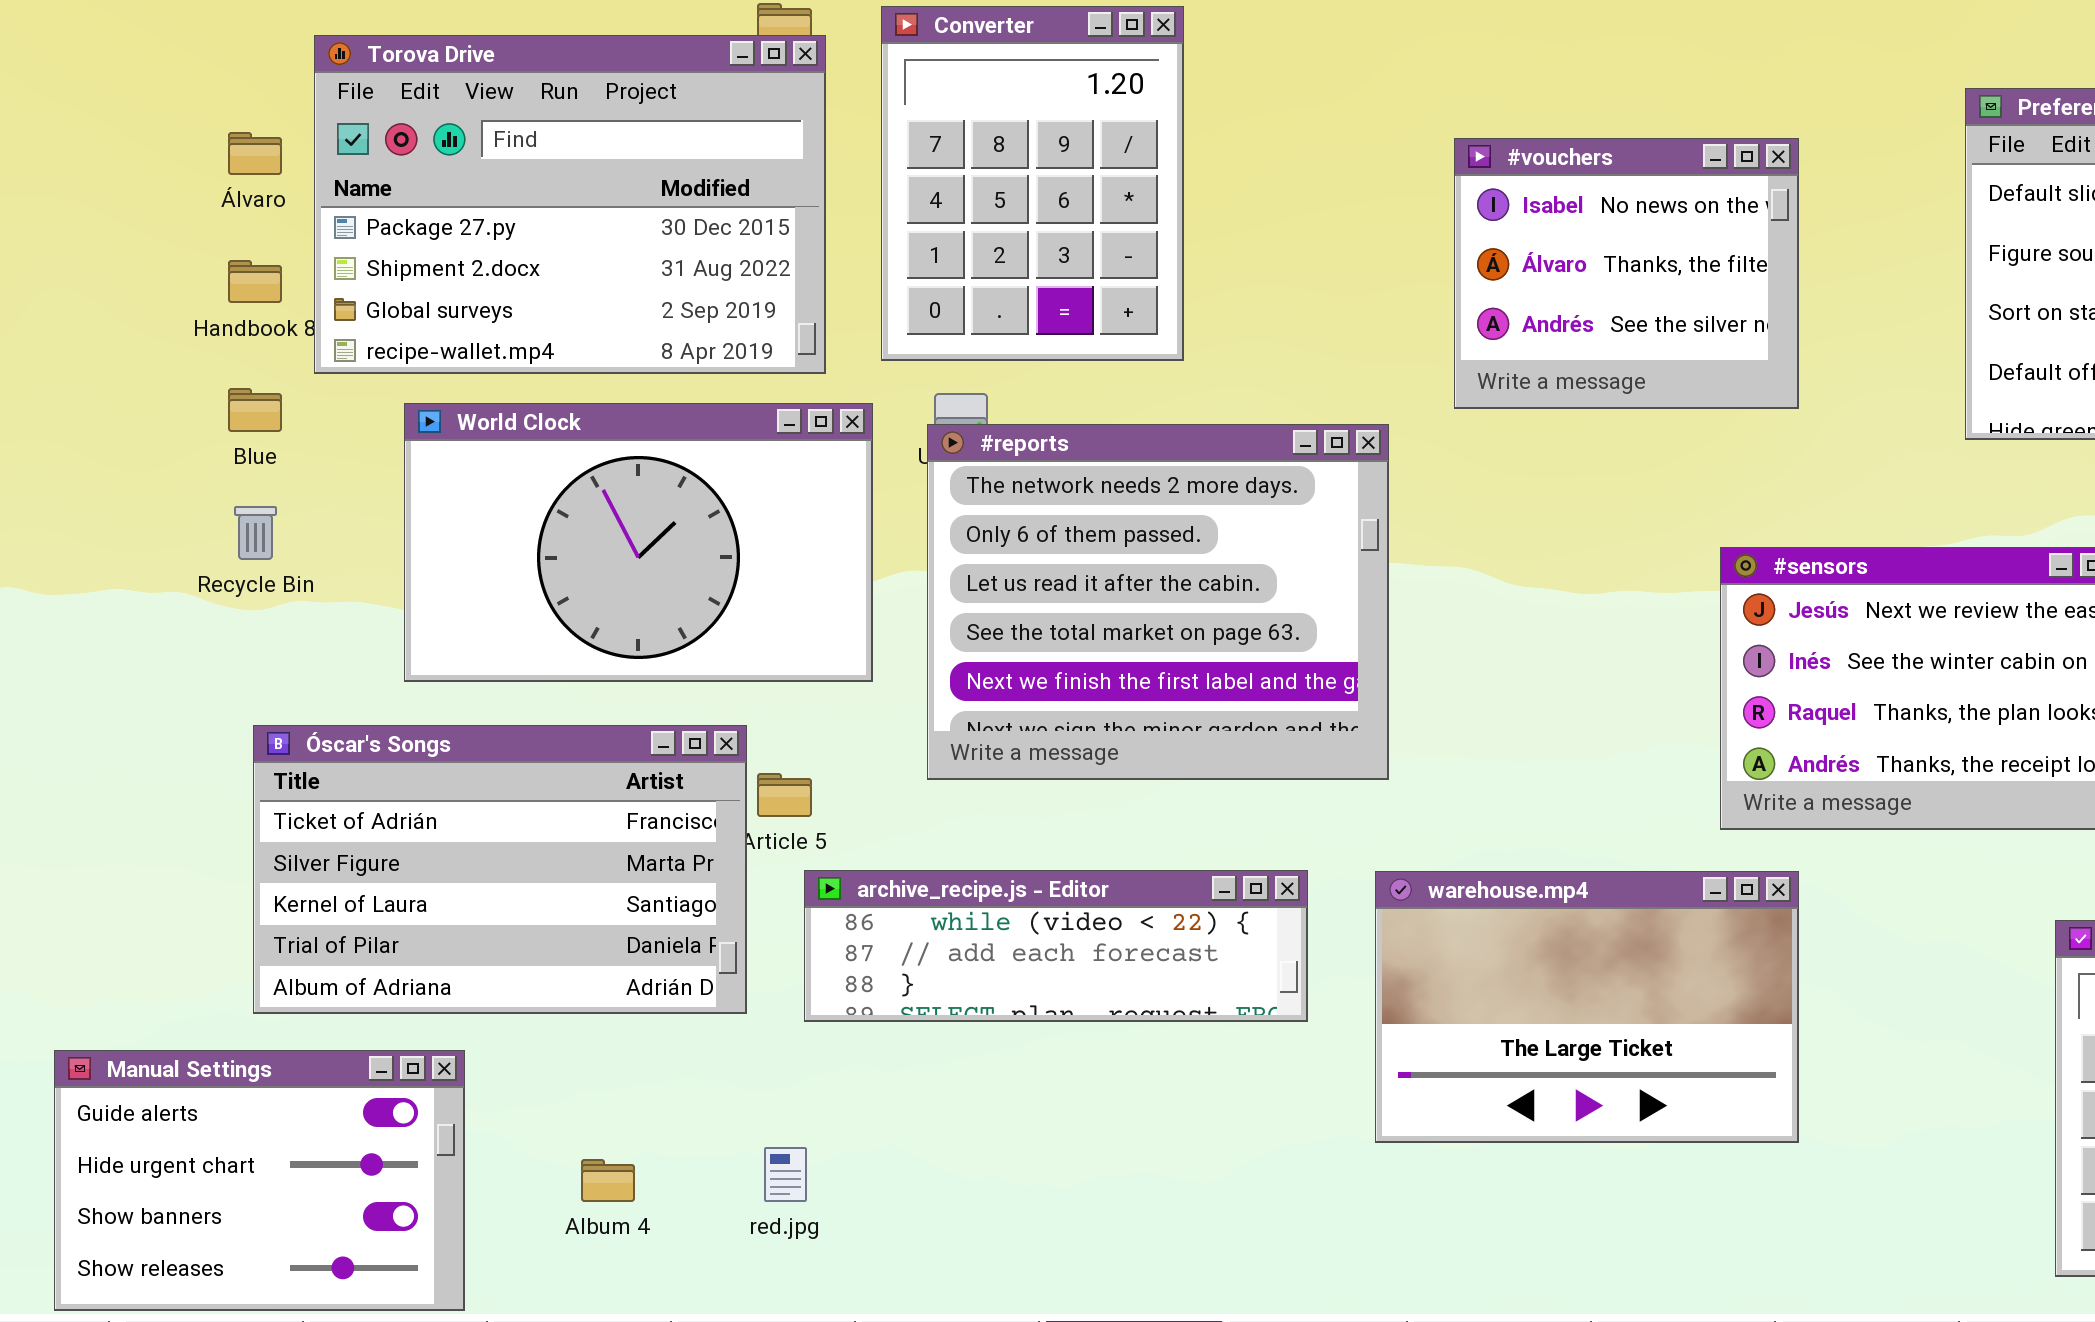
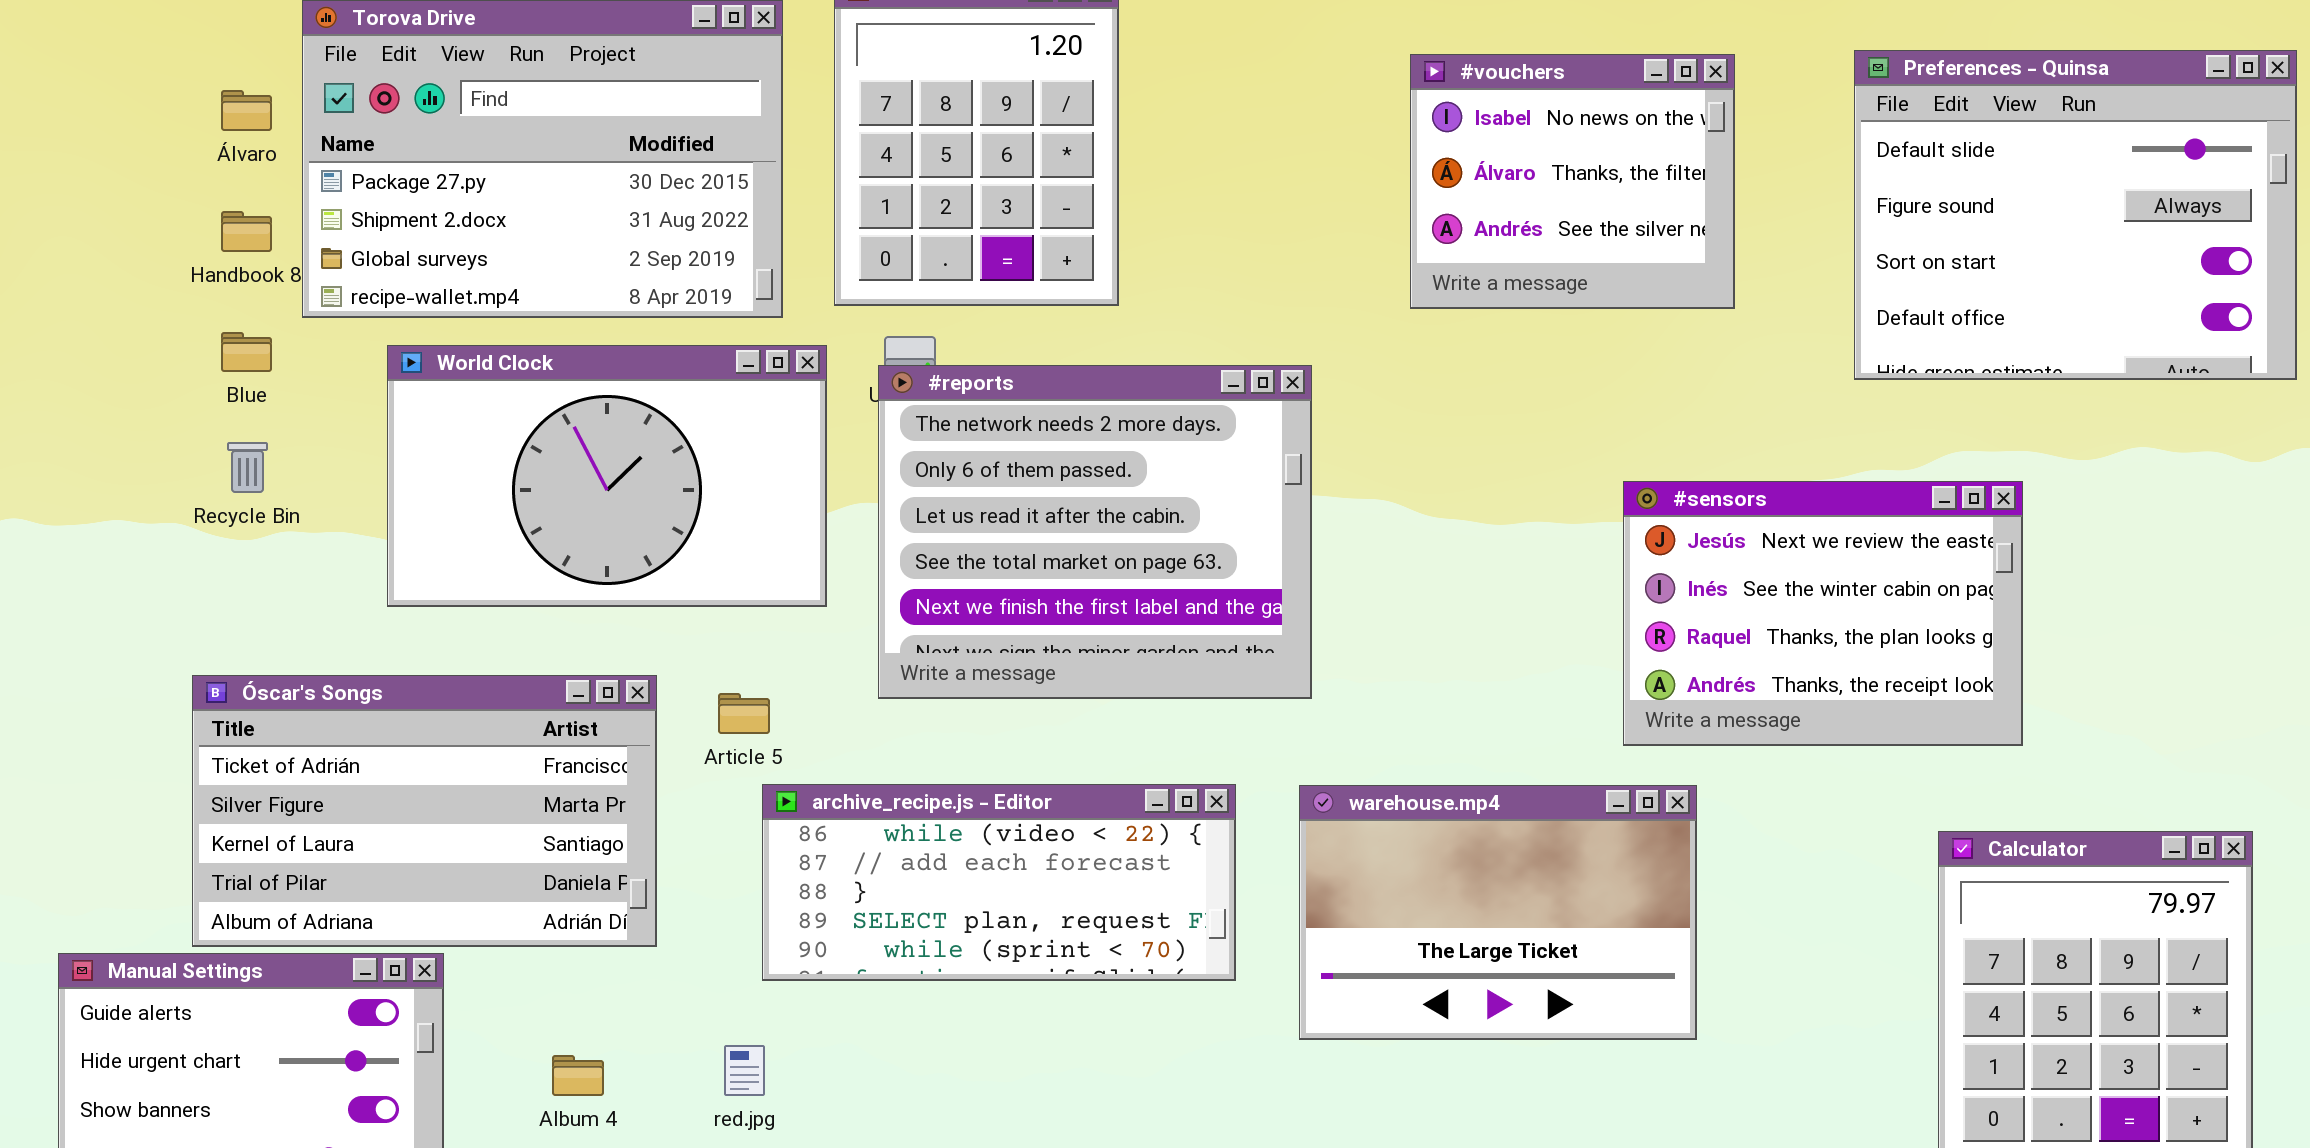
#vouchers: [1454,138,1799,409] -> [1410,54,1735,309], moved
Óscar's Songs: [253,725,747,1014] -> [192,675,657,947], moved
archive_recipe.js - Editor: [804,870,1308,1022] -> [762,784,1236,981], resized

